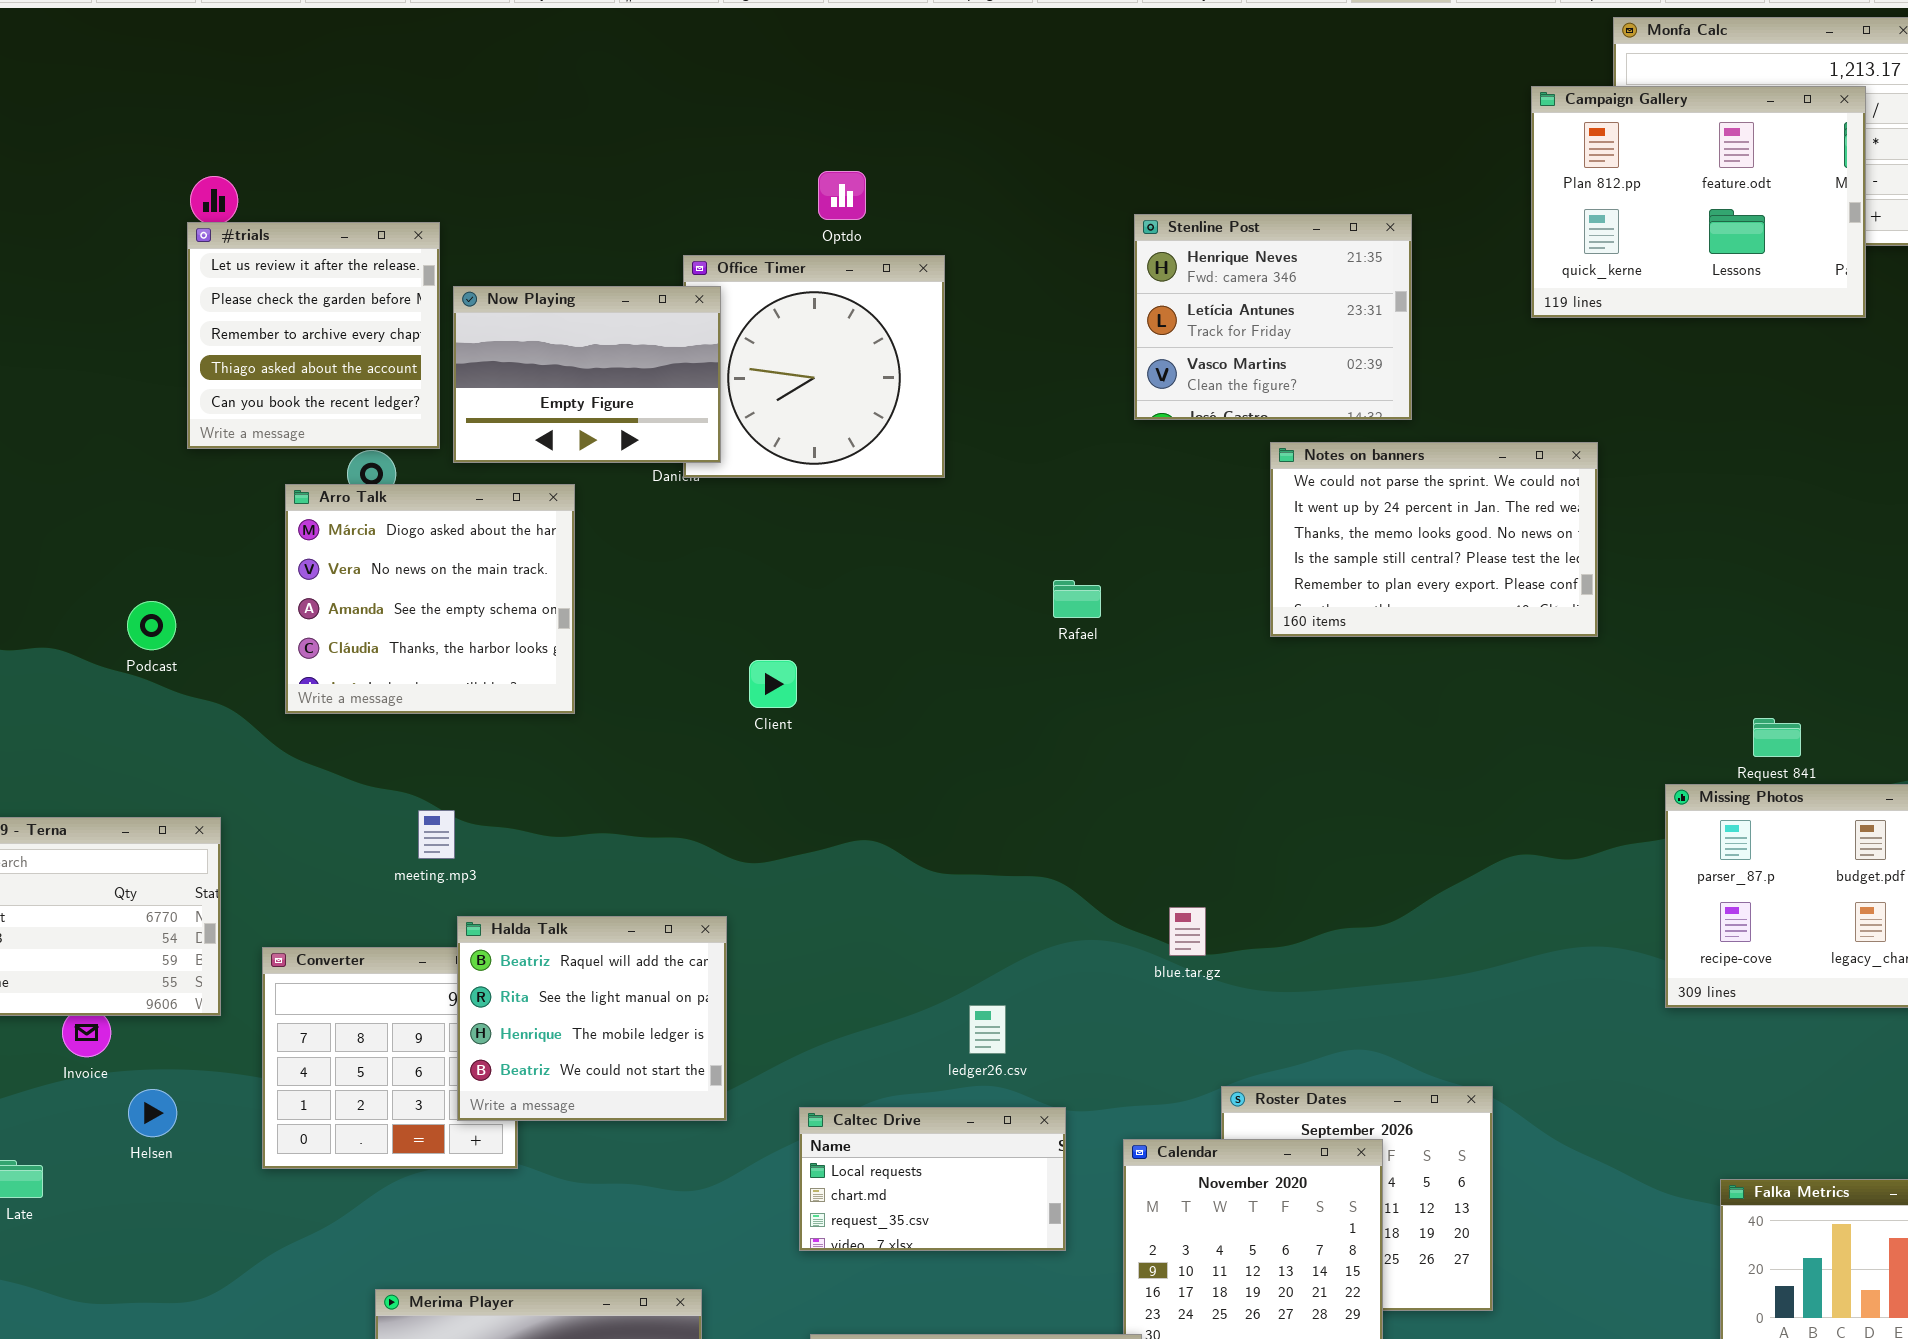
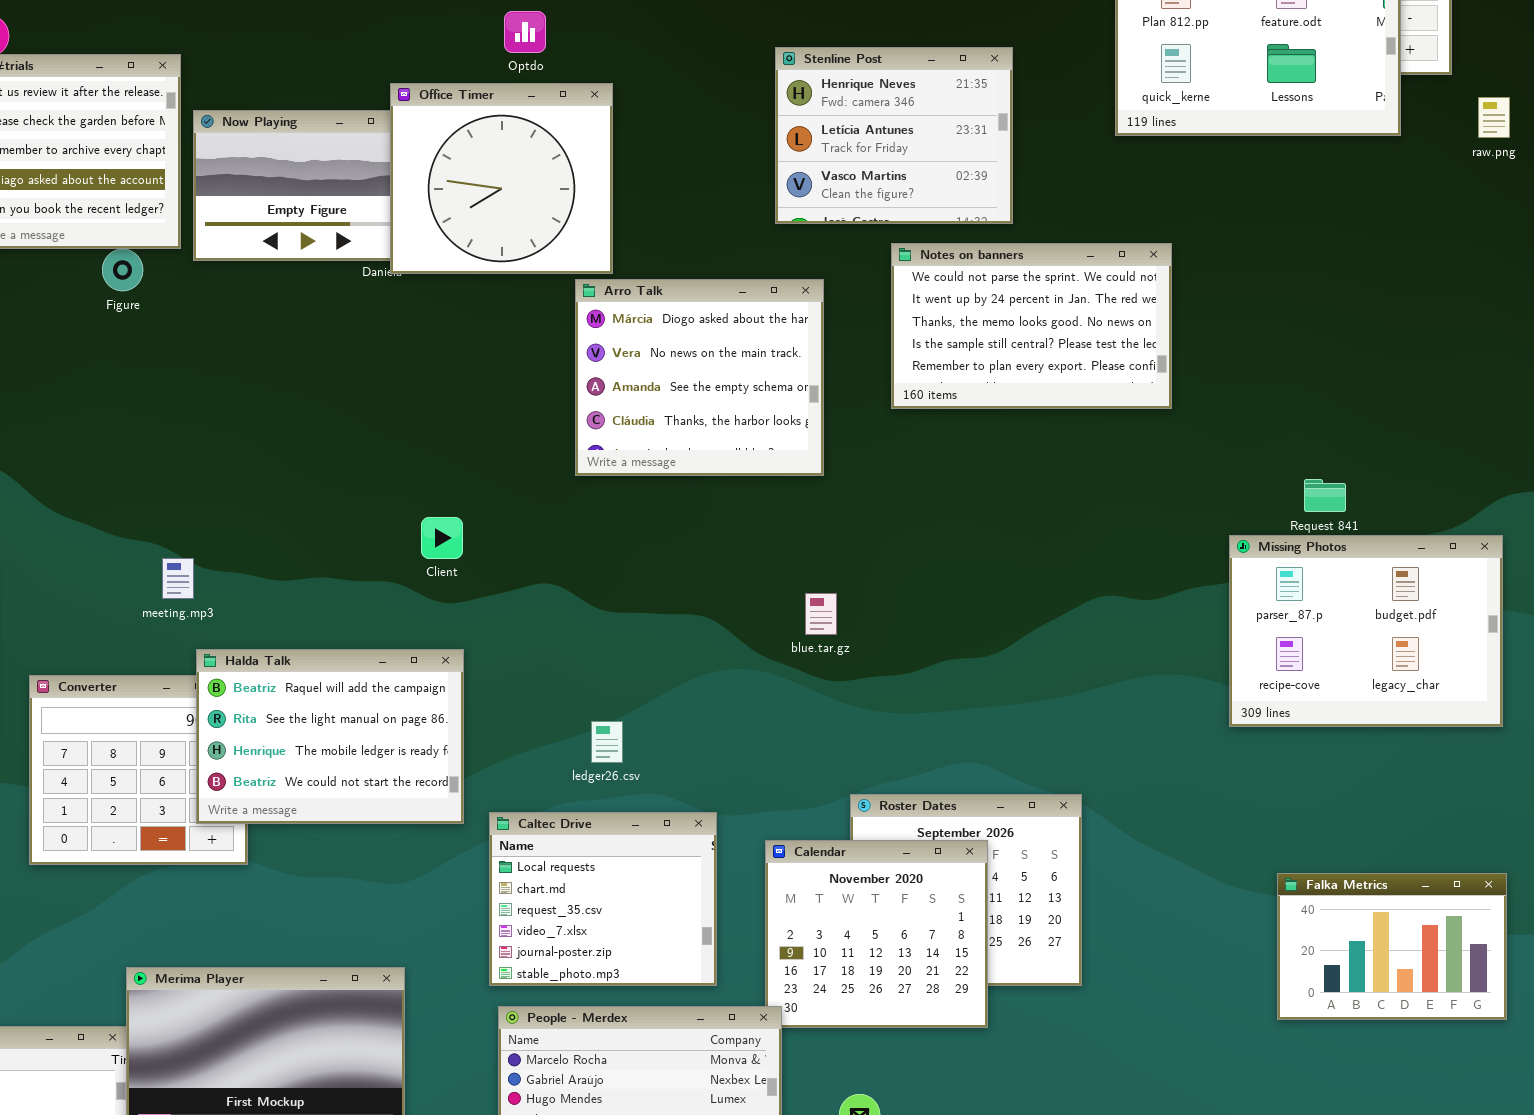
Office Timer: [683,255,945,478] -> [390,83,613,274], raised
Arro Talk: [285,484,575,714] -> [575,279,824,476], moved
Client: [749,660,797,708] -> [421,517,463,559], moved
blue.tar.gz: [1169,907,1206,956] -> [805,593,837,635], moved
Halda Talk: [457,916,727,1121] -> [196,649,464,824], resized
ledger26.csv: [969,1005,1006,1054] -> [591,721,623,763], moved
Caltec Drive: [799,1107,1066,1251] -> [489,812,717,986], resized

